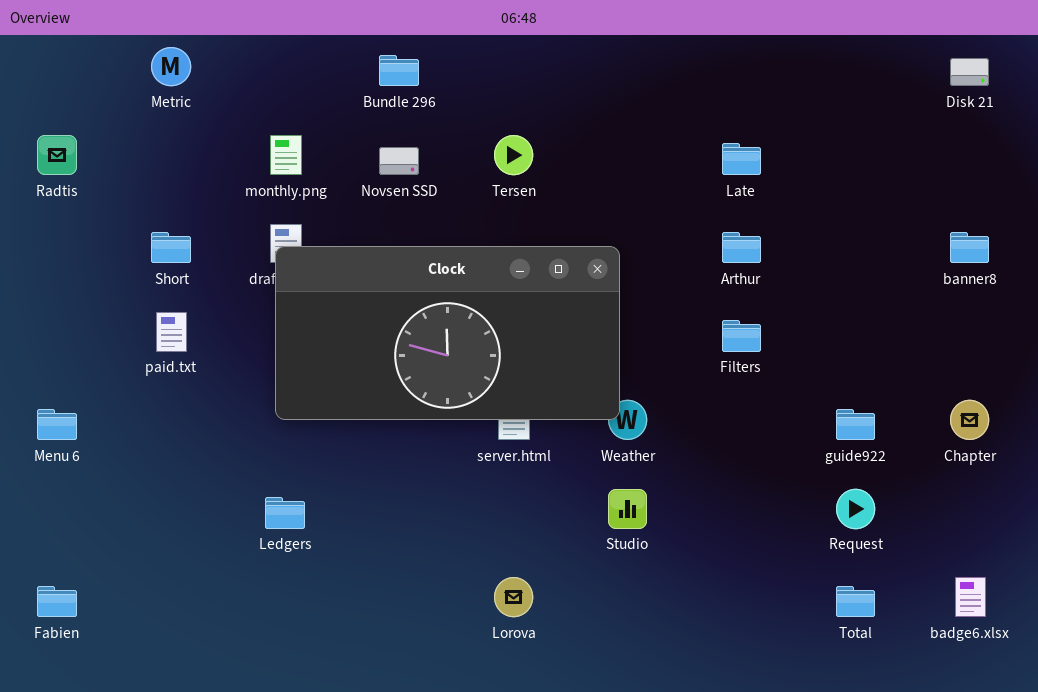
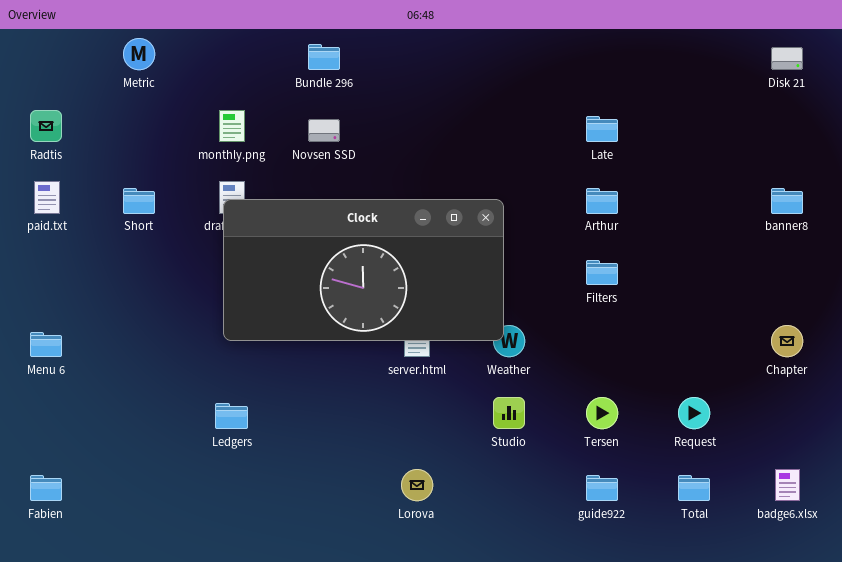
Tersen: [494,135,533,175] -> [586,397,618,429], moved
paid.txt: [156,312,187,352] -> [34,181,60,214], moved
guide922: [836,409,875,440] -> [586,475,618,501], moved

